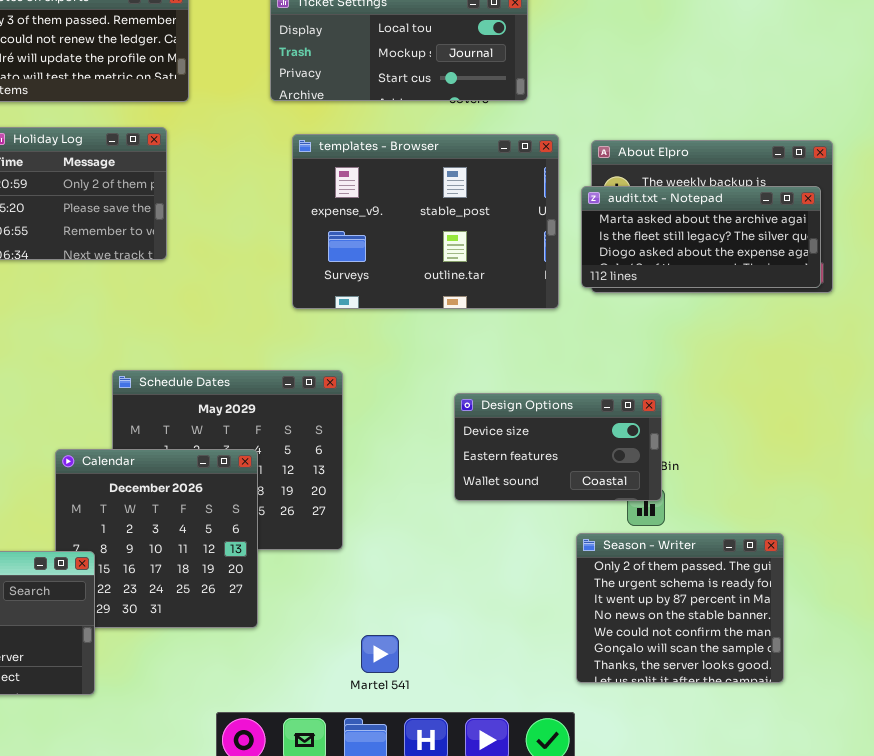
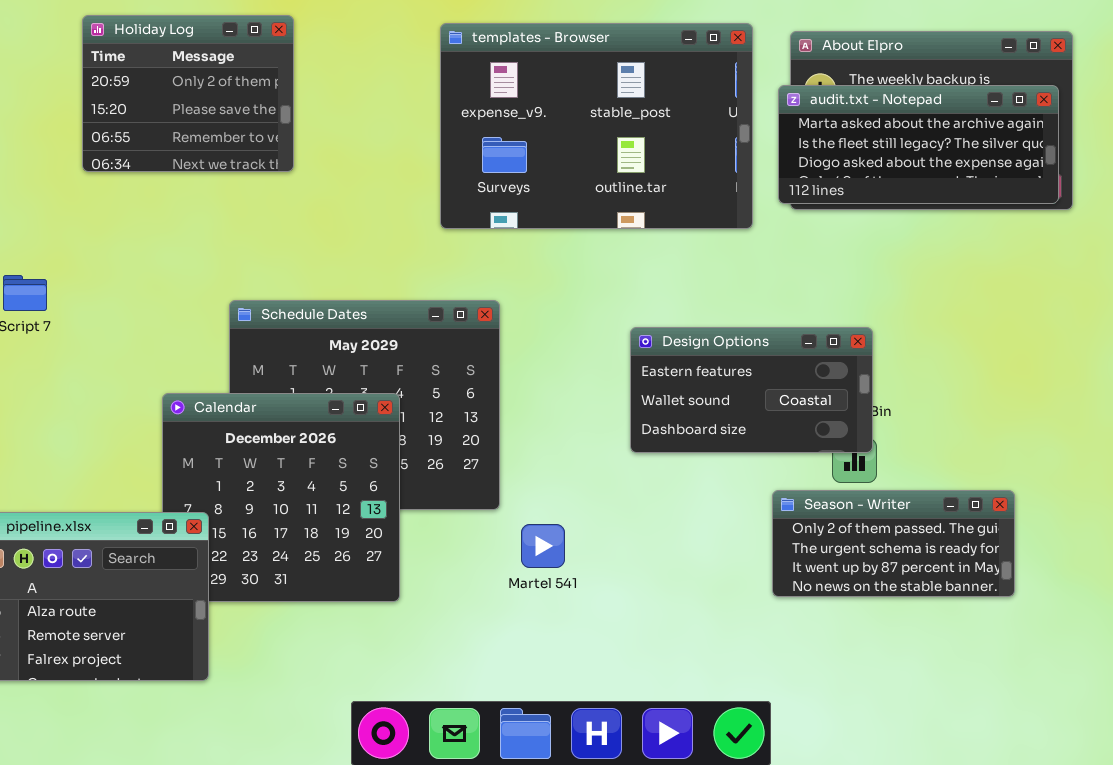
Design Options: [454,393,662,501] -> [630,327,873,453], scrolled down 1 row
Season - Writer: [576,533,784,683] -> [772,490,1015,597], resized
Martel 541: [361,635,399,673] -> [521,524,565,568], moved

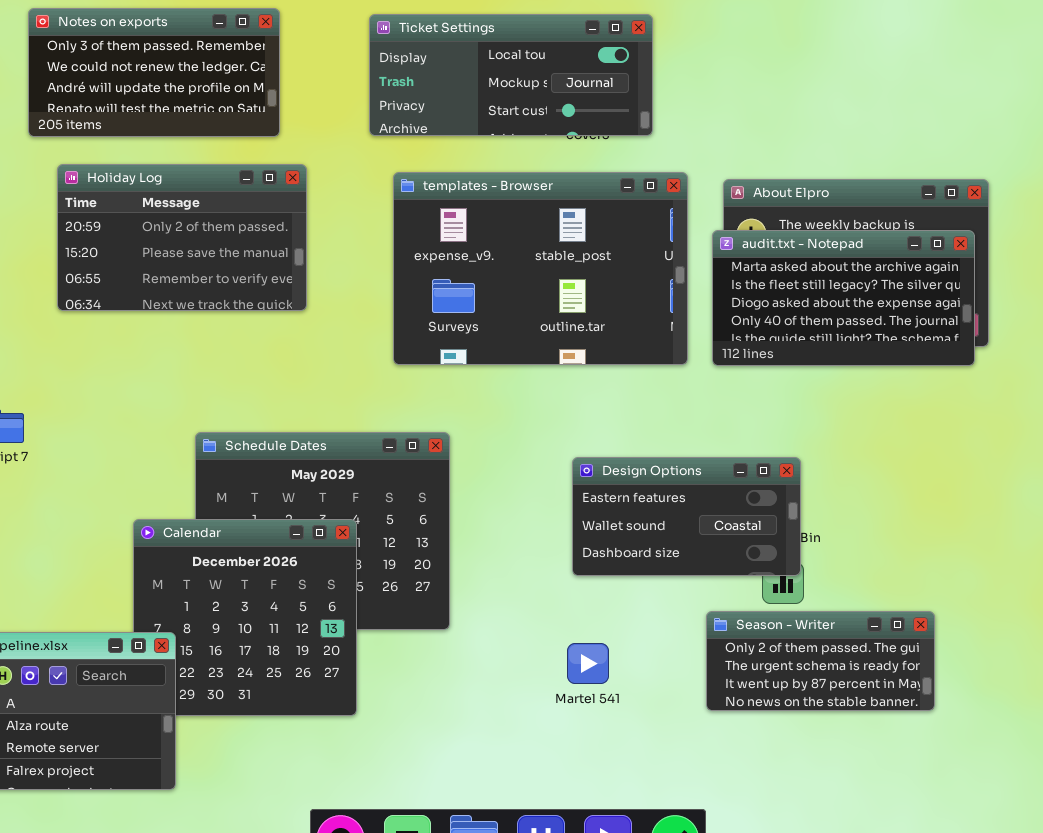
Holiday Log: [82,15,294,172] -> [57,164,307,311], resized
audit.txt - Notepad: [778,85,1059,204] -> [712,230,975,366], resized
Martel 541: [521,524,565,568] -> [567,643,609,684], moved

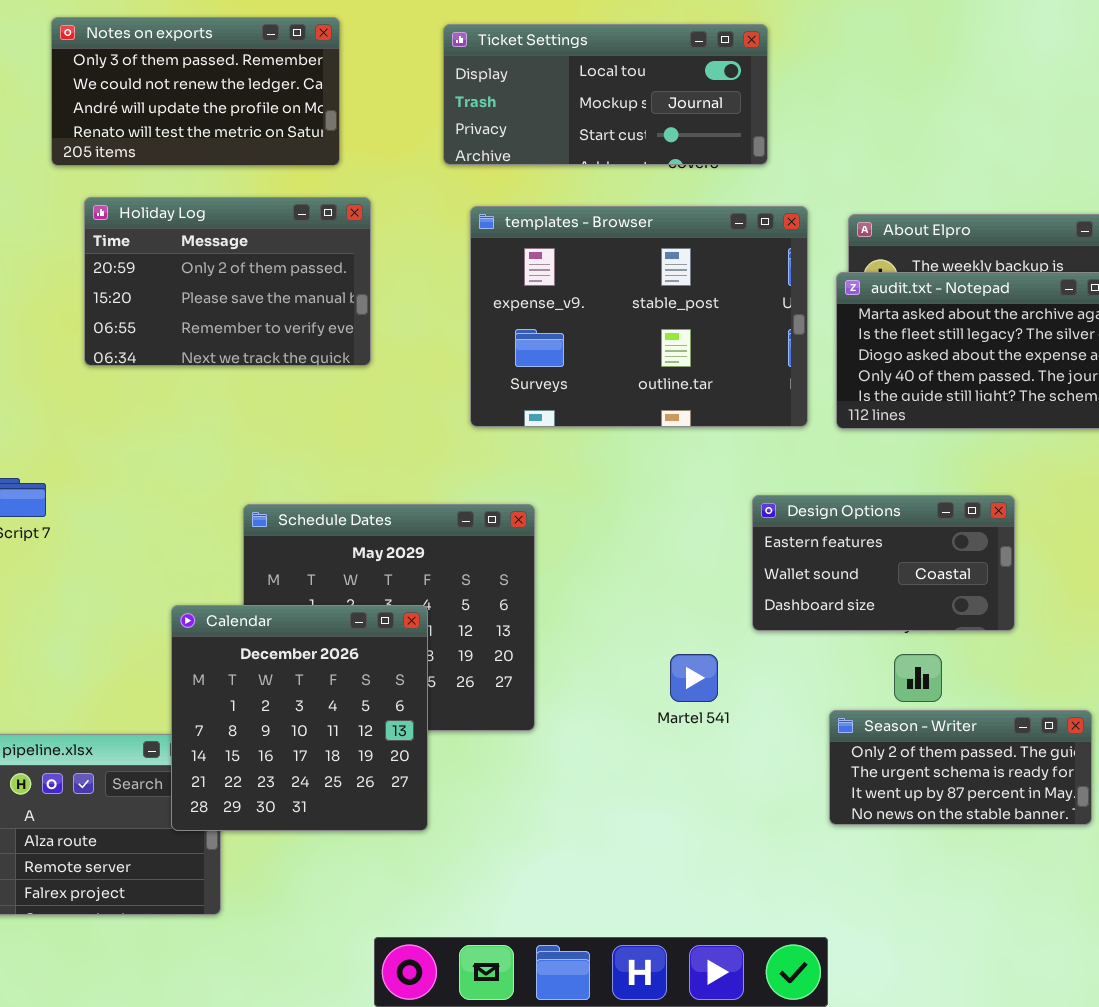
Design Options: [572,457,801,576] -> [752,495,1015,631], moved
Calendar: [133,519,357,716] -> [171,605,428,831], raised
Martel 541: [567,643,609,684] -> [670,654,718,702], moved

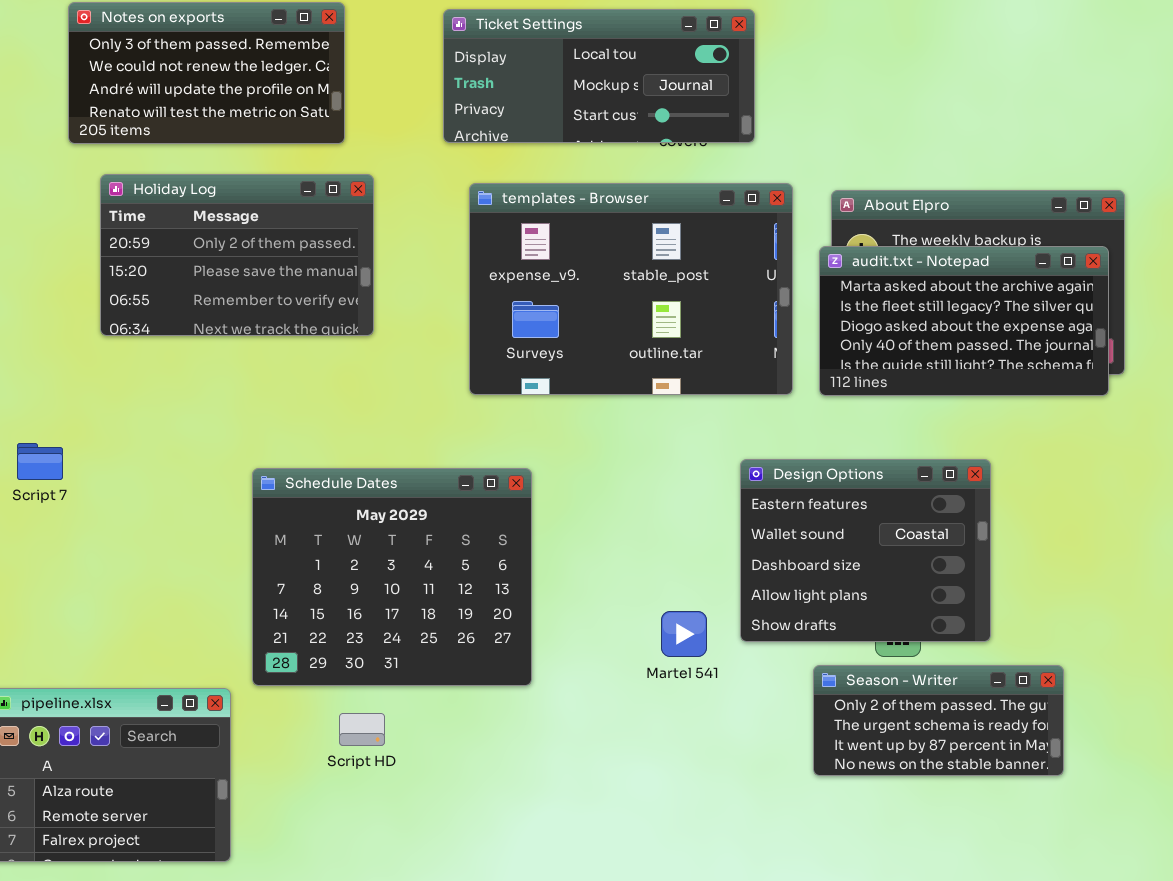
Design Options: [752,495,1015,631] -> [740,459,991,642], resized
Calendar: [171,605,428,831] -> none, closed

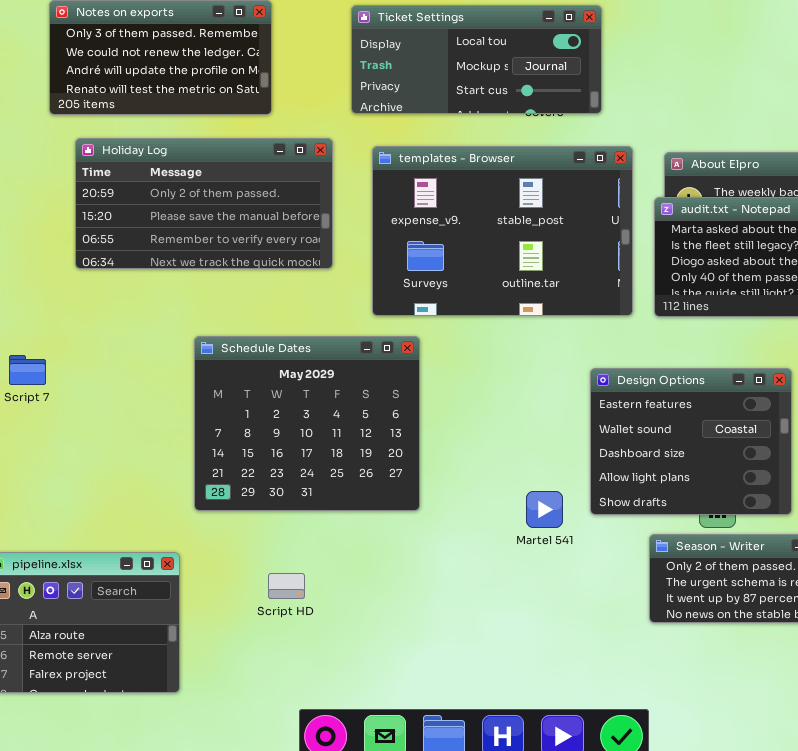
Holiday Log: [100,174,374,336] -> [75,138,333,269], resized
Schedule Dates: [252,468,532,686] -> [194,336,420,511], moved

